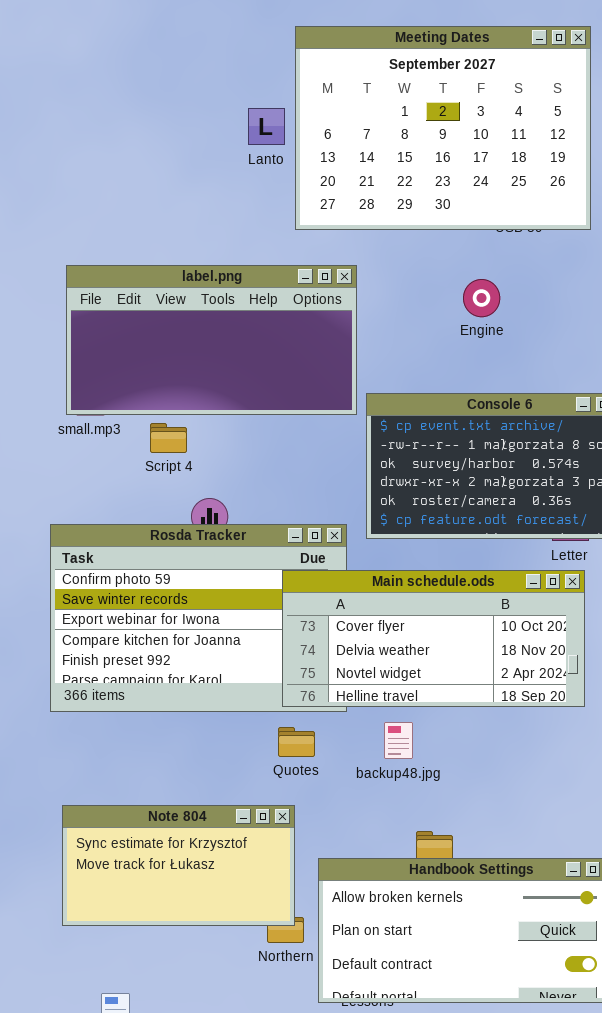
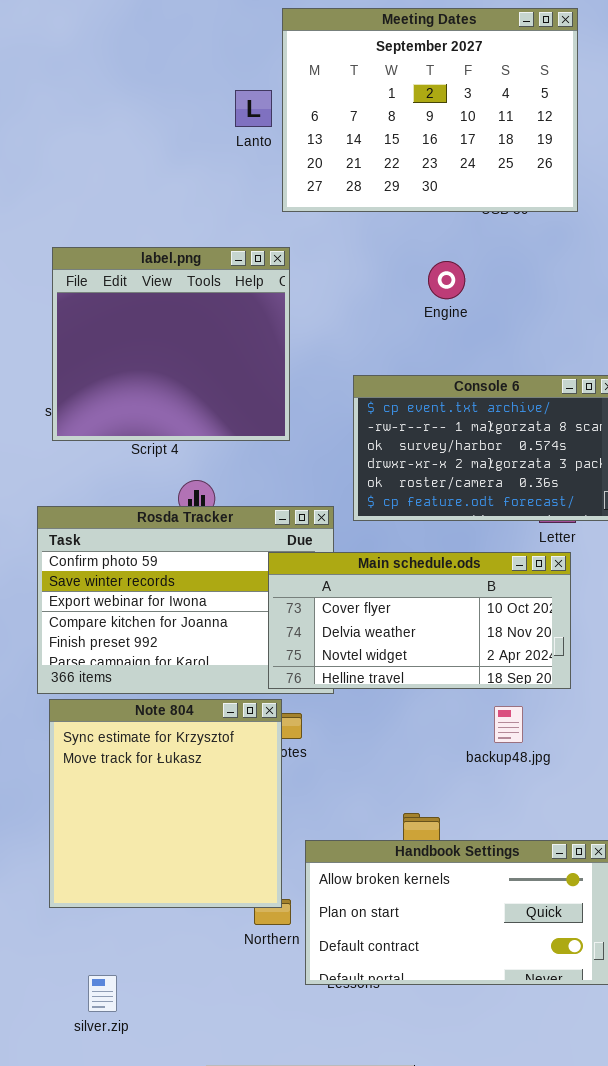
label.png: [66,265,357,415] -> [52,247,290,441], resized
Engine: [463,279,500,317] -> [428,261,465,299], moved
backup48.jpg: [384,722,413,759] -> [494,706,523,743], moved
Note 804: [62,805,295,926] -> [49,699,282,908], resized

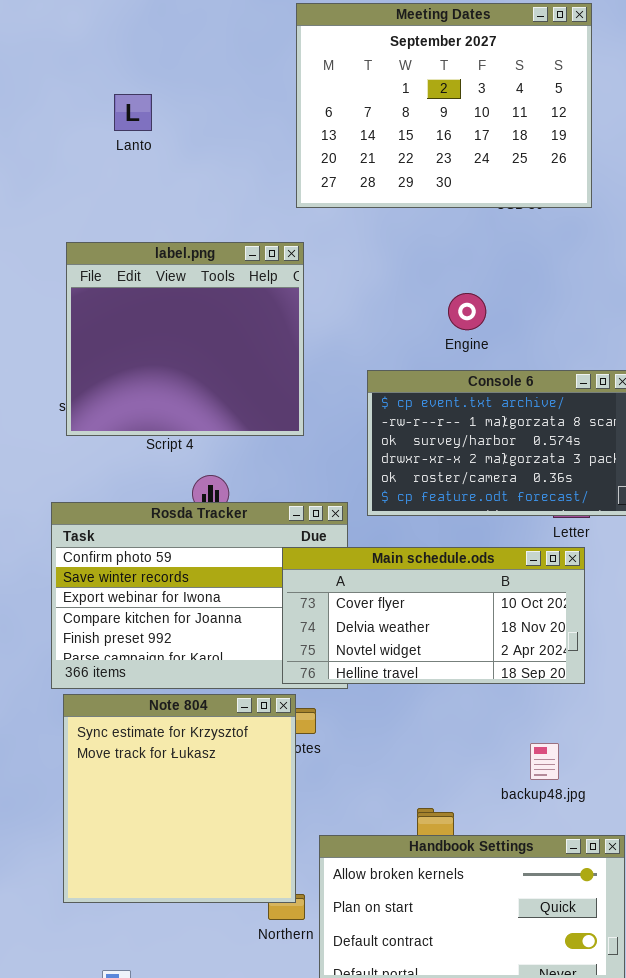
Lanto: [235,90,272,127] -> [114,94,152,131], moved
Engine: [428,261,465,299] -> [448,293,486,330], moved
backup48.jpg: [494,706,523,743] -> [530,743,559,780], moved

